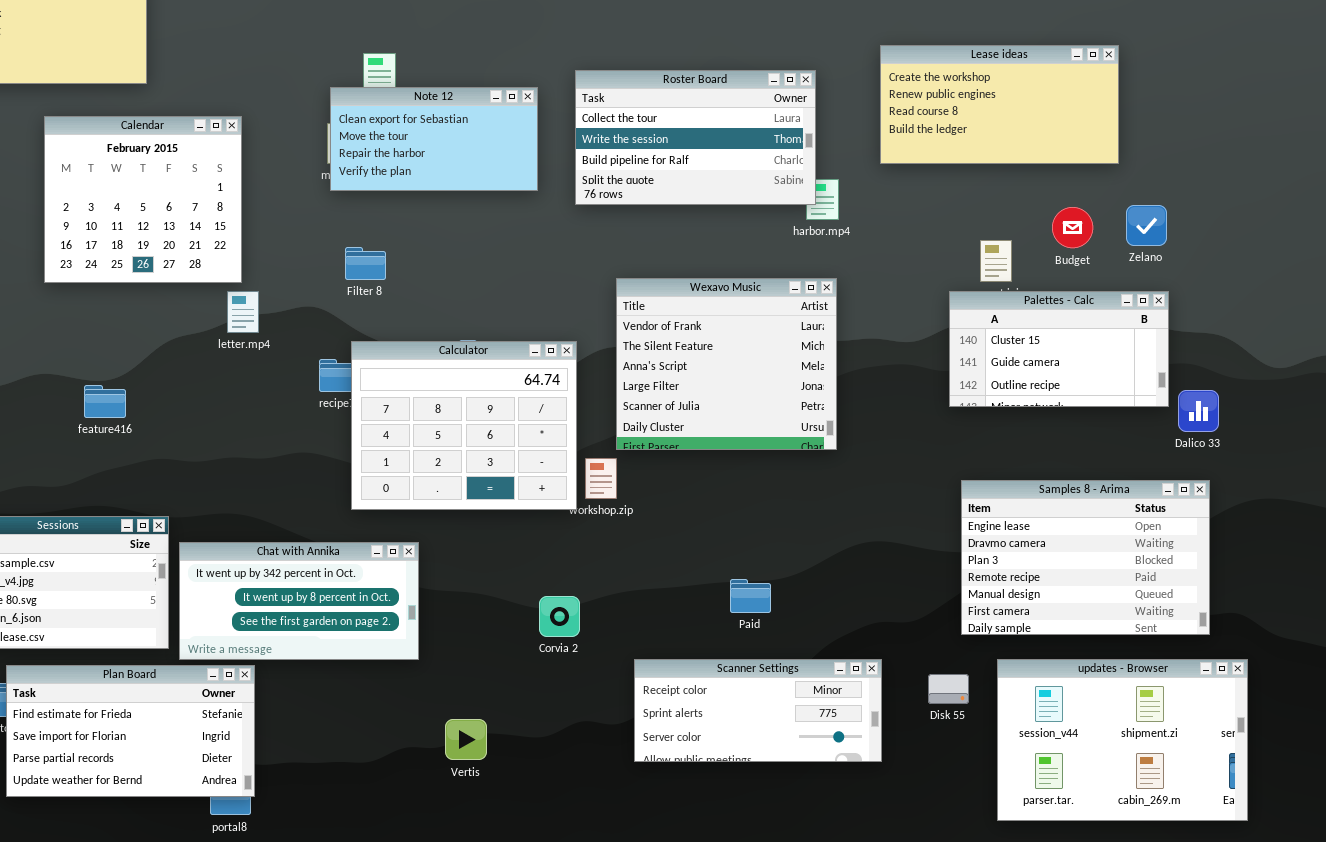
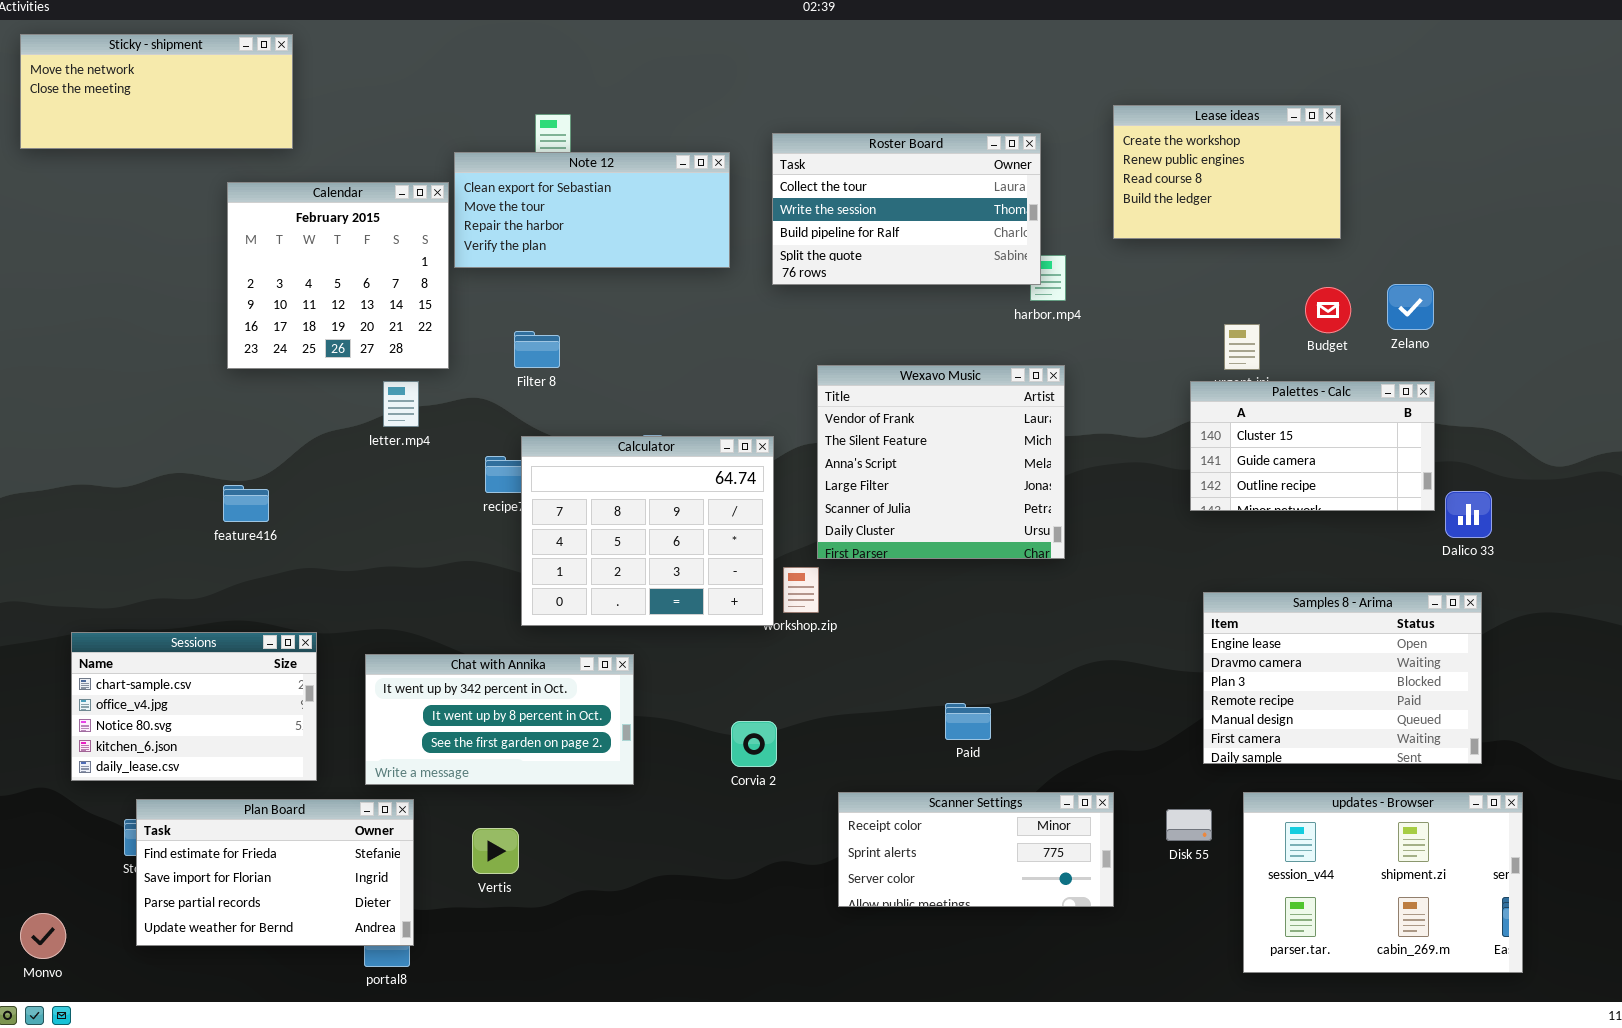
Lease ideas: [880,45,1119,164] -> [1113,105,1341,239], resized
Note 12: [330,87,538,191] -> [454,152,730,268], resized
Calendar: [44,116,242,283] -> [227,182,449,369], moved
Chat with Annika: [179,542,419,660] -> [365,654,634,785], moved
Vertis: [445,719,487,760] -> [472,828,519,874], moved

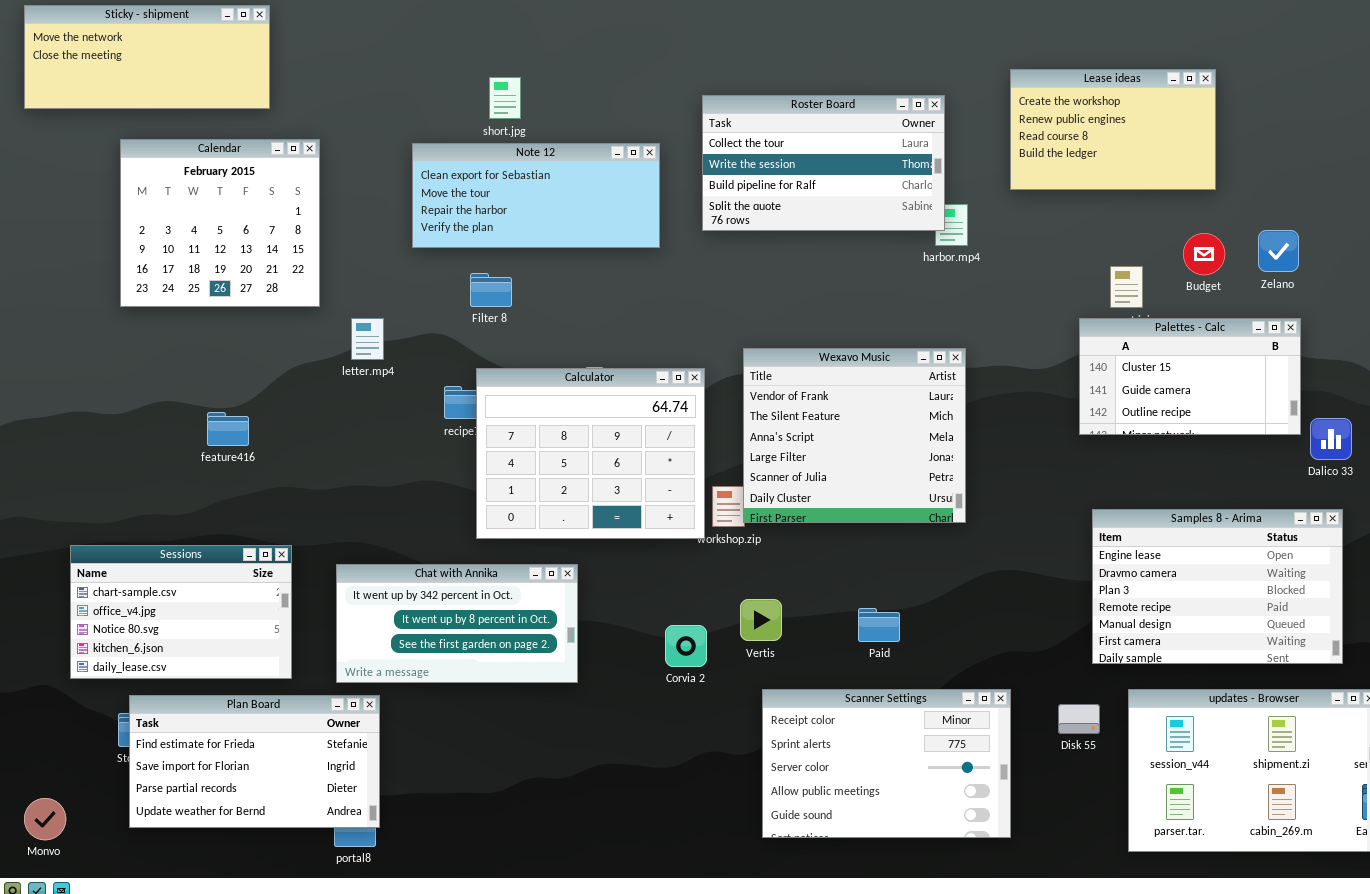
Note 12: [454,152,730,268] -> [412,143,660,248], moved
Calendar: [227,182,449,369] -> [120,139,320,307], moved
Wexavo Music: [817,365,1065,559] -> [743,348,966,523], moved
Scanner Settings: [838,792,1114,907] -> [762,689,1011,838], resized
Vertis: [472,828,519,874] -> [740,599,782,641], moved

